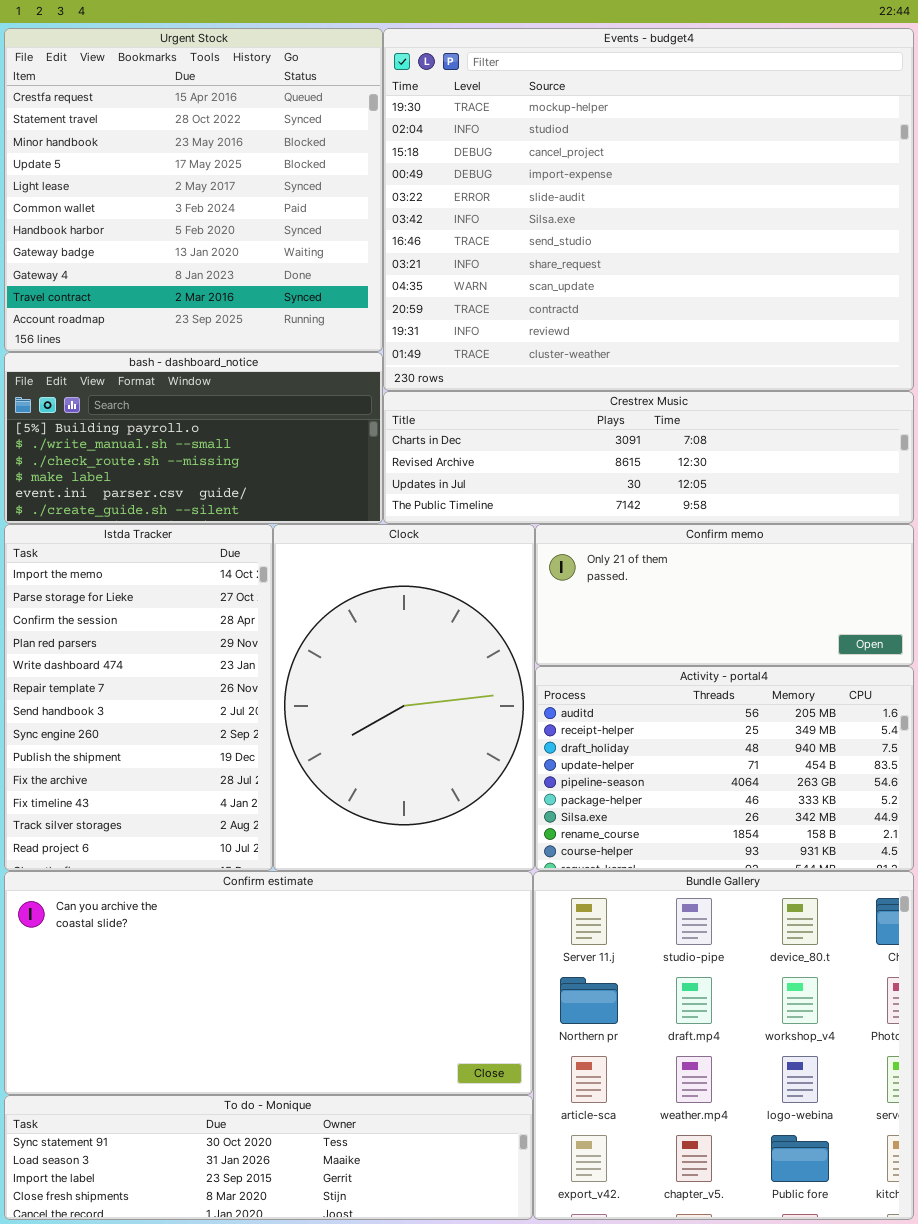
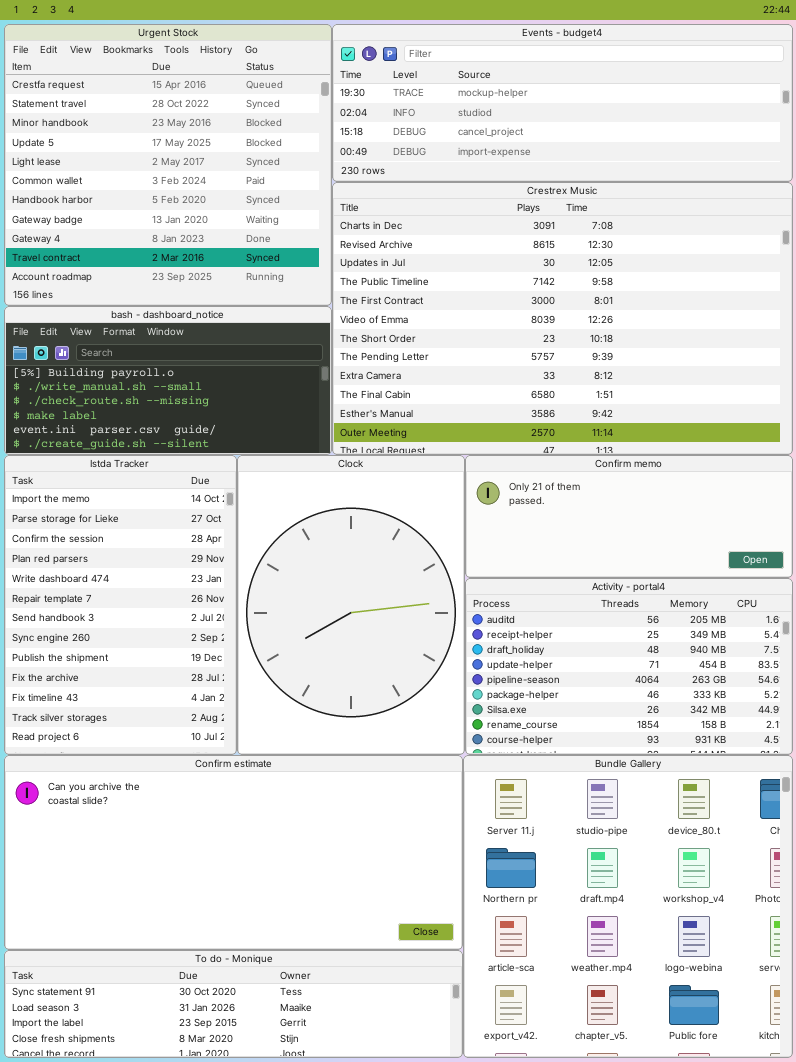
Events - budget4: [383,28,914,391] -> [332,24,793,182], resized
Crestrex Music: [383,391,914,524] -> [332,182,793,455], resized

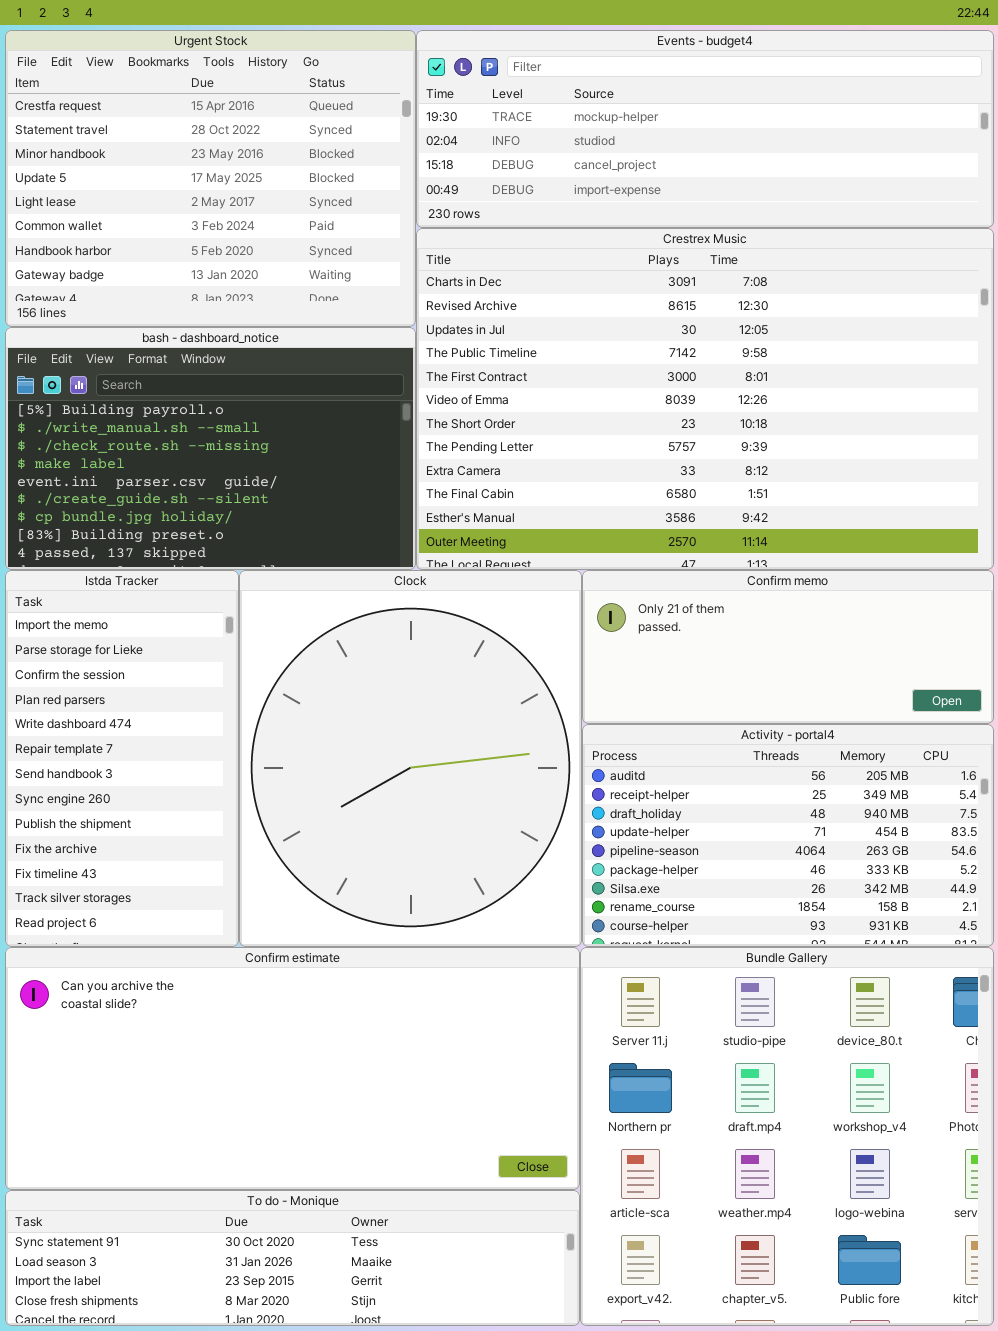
Urgent Stock: [4,24,332,306] -> [5,30,416,327], resized
bash - dashboard_notice: [4,306,332,455] -> [5,327,416,570], resized
Istda Tracker: [4,455,237,755] -> [5,570,239,947], resized
Clock: [237,455,465,755] -> [239,570,582,947], resized

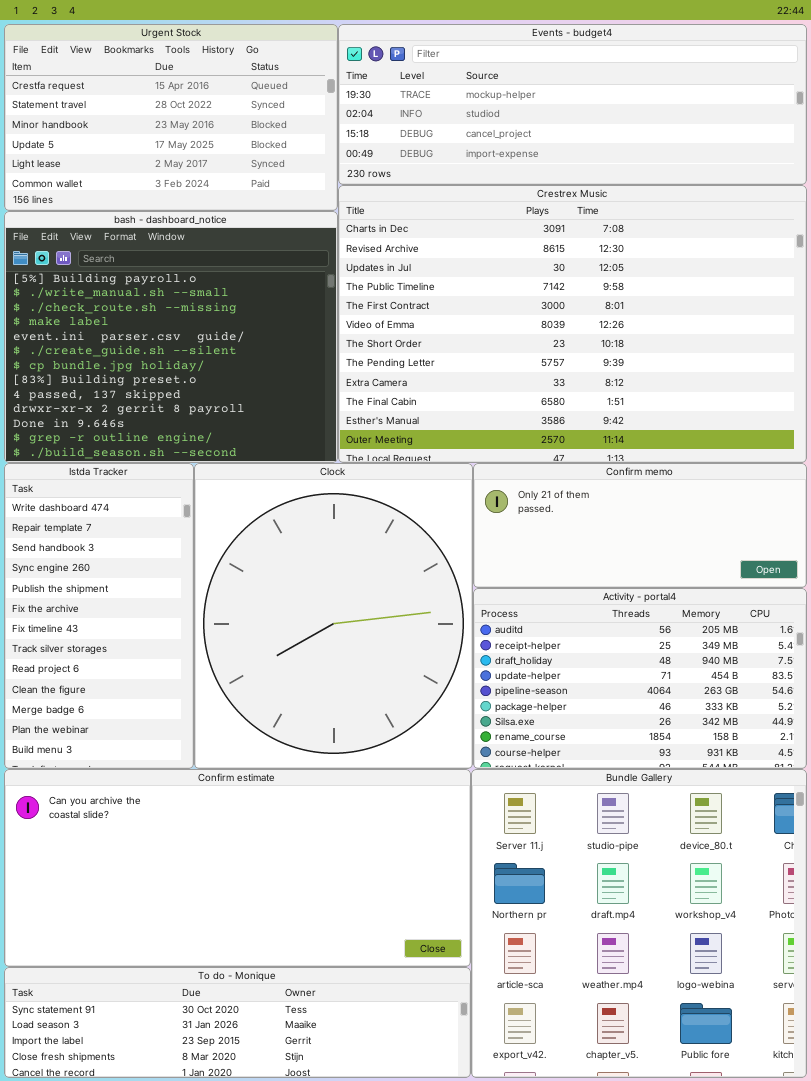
Urgent Stock: [5,30,416,327] -> [4,24,338,211], resized
bash - dashboard_notice: [5,327,416,570] -> [4,211,338,463], resized
Istda Tracker: [5,570,239,947] -> [4,463,194,769], scrolled down 4 rows

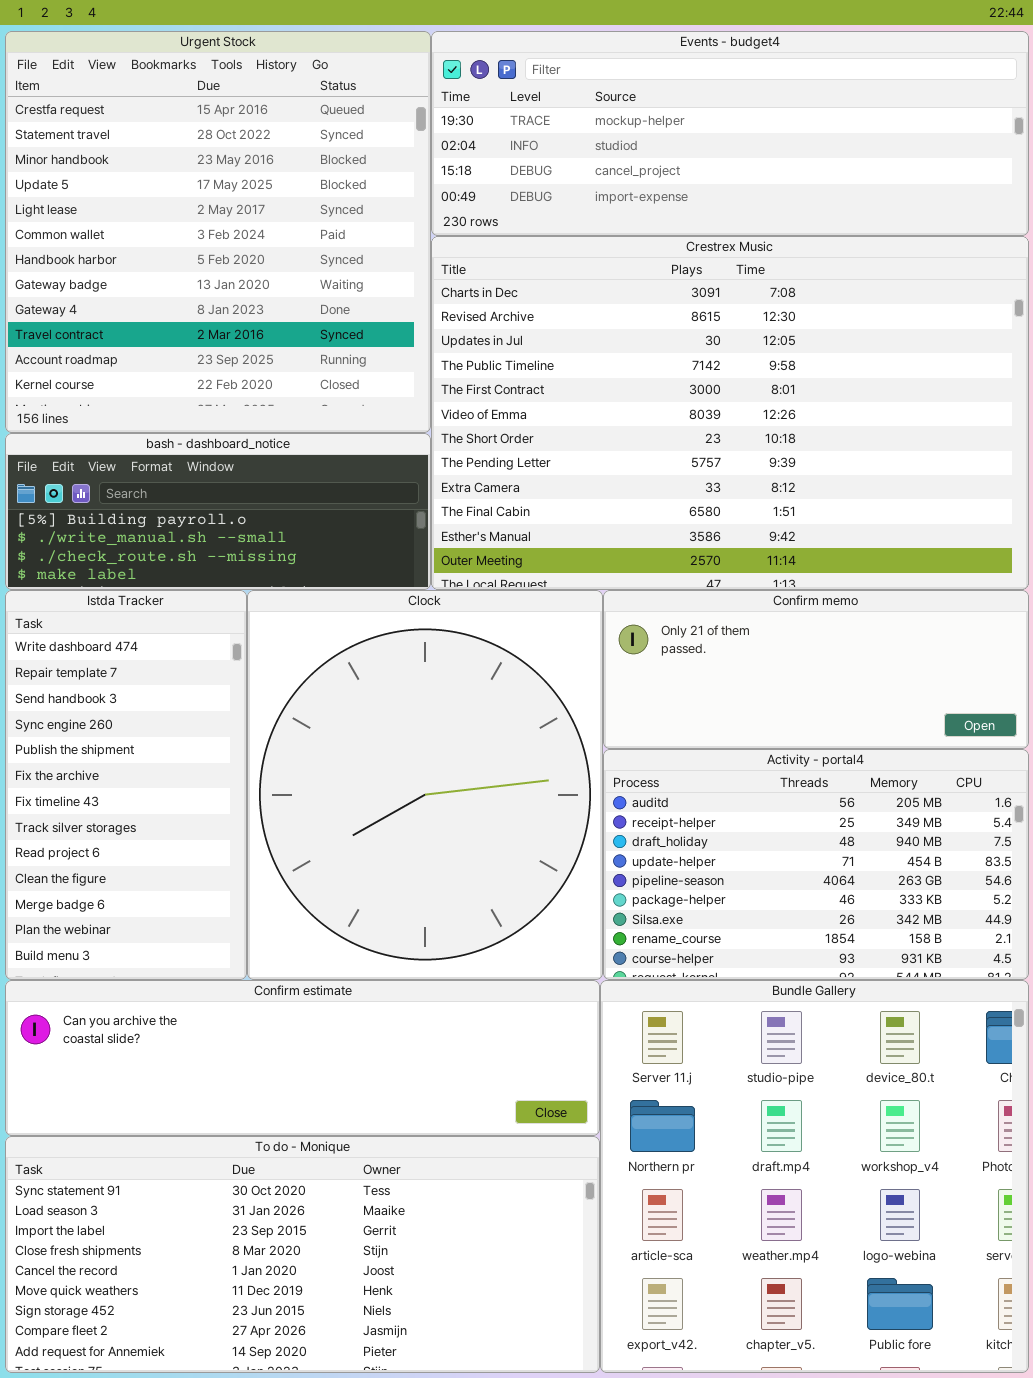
Urgent Stock: [4,24,338,211] -> [5,31,431,433], resized
bash - dashboard_notice: [4,211,338,463] -> [5,433,431,590], resized
Confirm estimate: [4,769,471,967] -> [5,980,600,1136], resized
To do - Monique: [4,967,471,1078] -> [5,1136,600,1373], resized

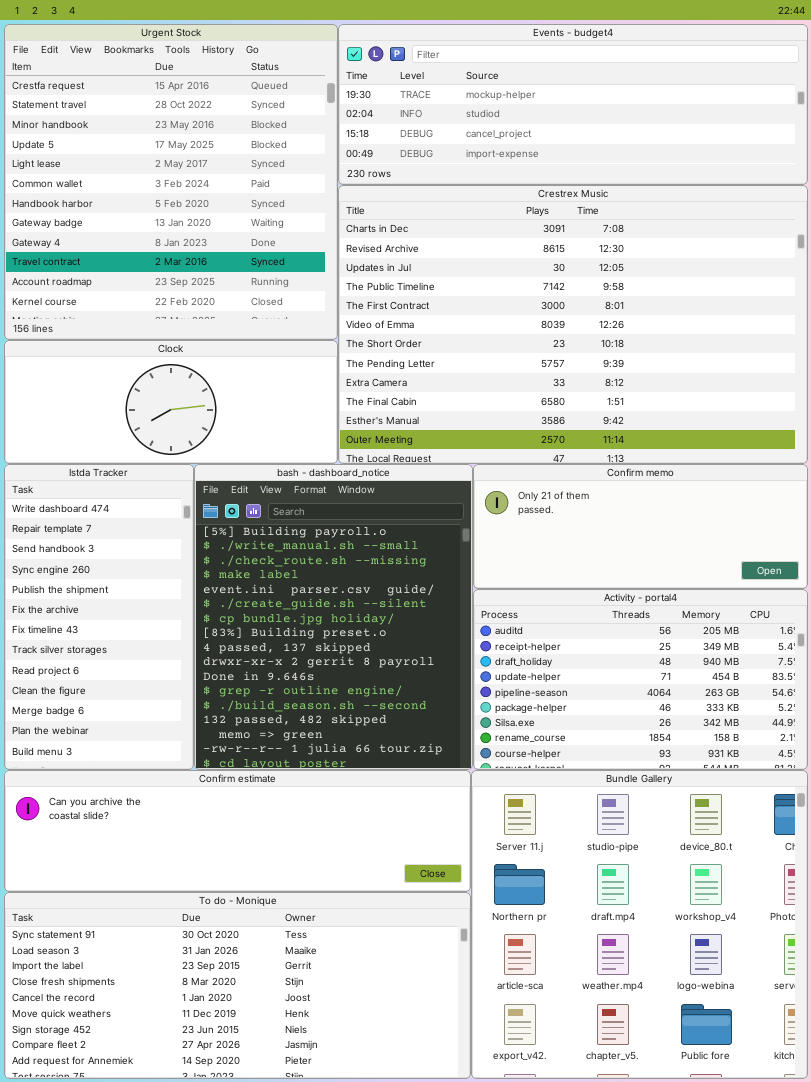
bash - dashboard_notice: [5,433,431,590] -> [194,464,473,770], moved, resized
Clock: [247,590,603,980] -> [4,340,338,464], moved, resized

